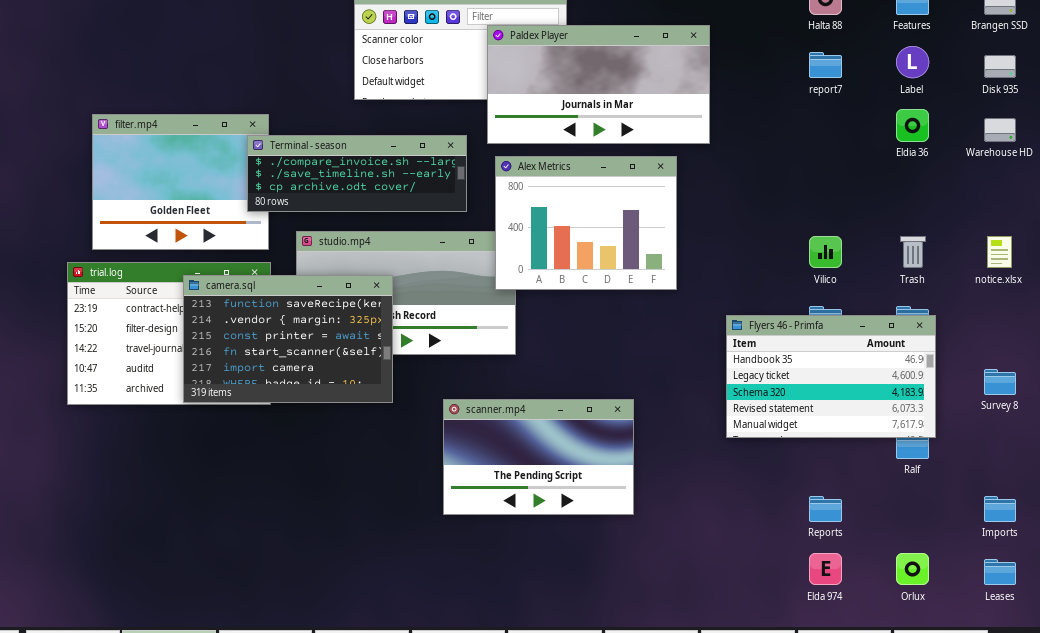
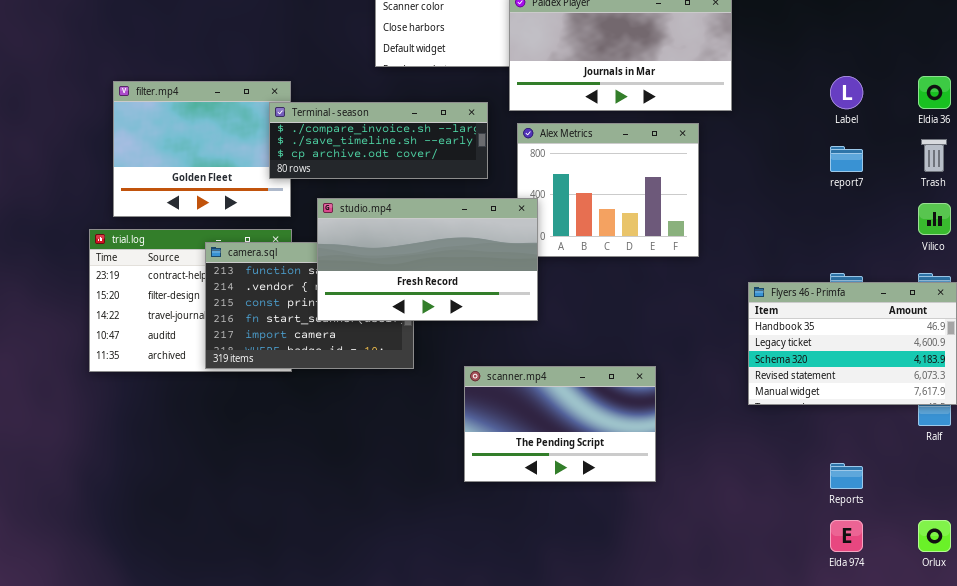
Label: [896,46,929,78] -> [830,76,863,109], moved
report7: [809,52,842,78] -> [830,146,863,172], moved
studio.mp4: [296,231,516,355] -> [317,198,538,321], raised
Vilico: [809,236,842,268] -> [918,203,951,235], moved
Trash: [900,236,926,268] -> [921,139,947,172], moved

